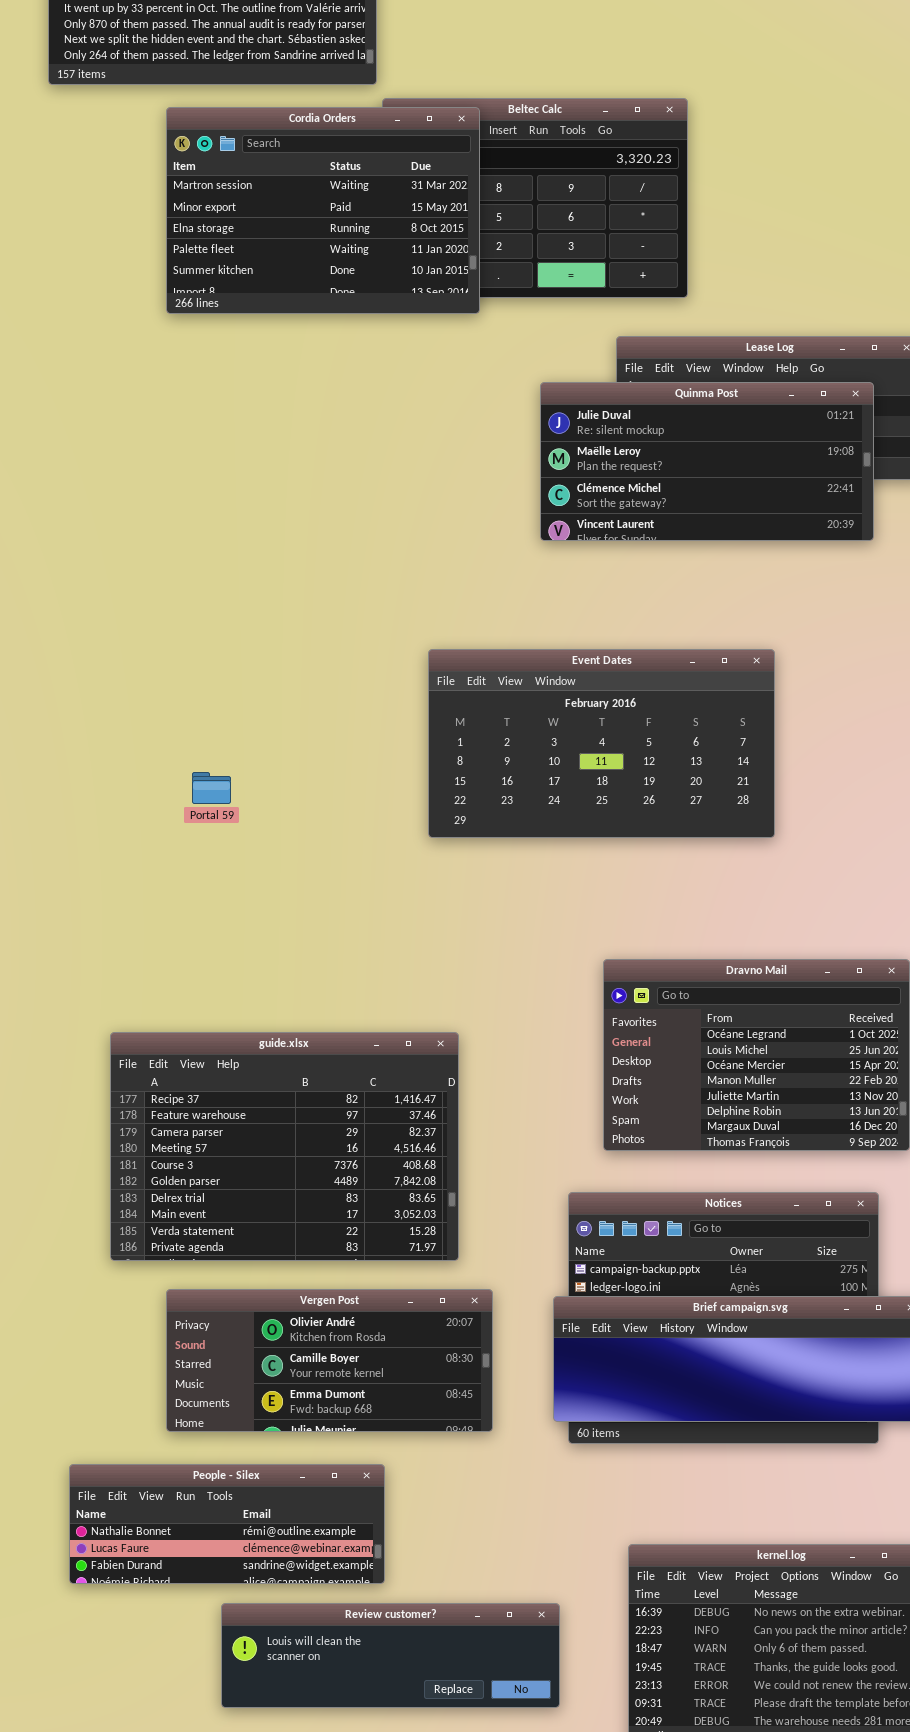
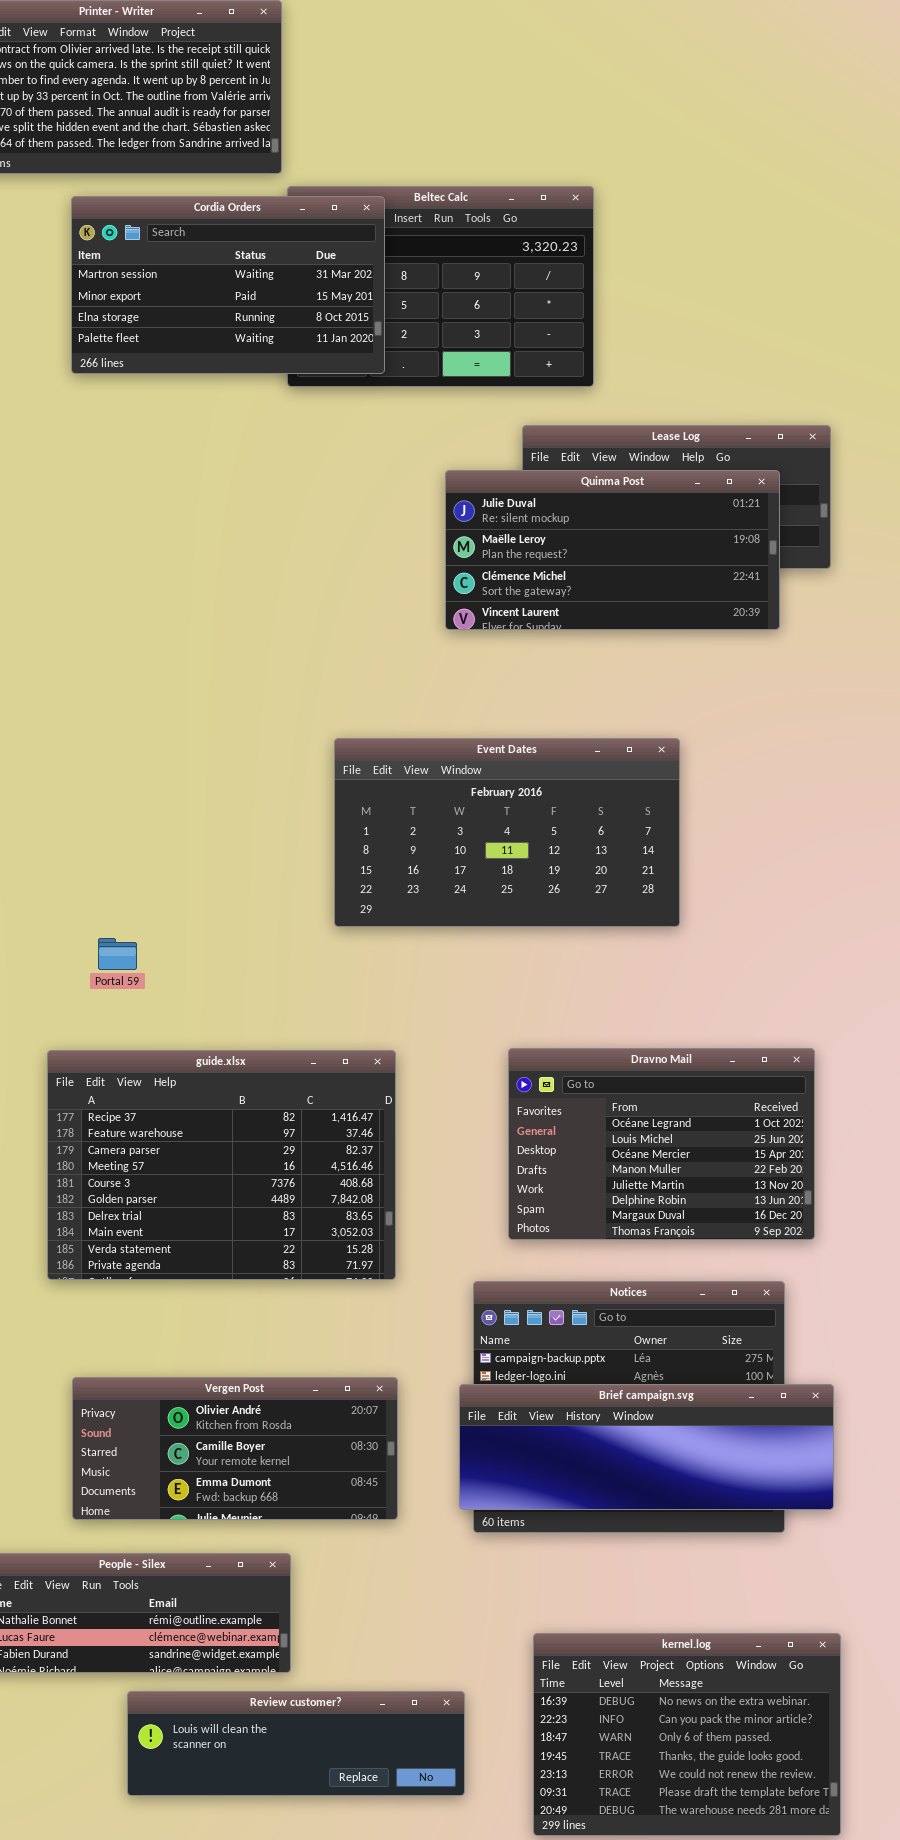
Cordia Orders: [166,107,480,314] -> [71,196,385,374], resized
Portal 59: [192,772,231,804] -> [98,938,137,970], moved
guide.xlsx: [110,1032,459,1261] -> [47,1050,396,1280], moved

